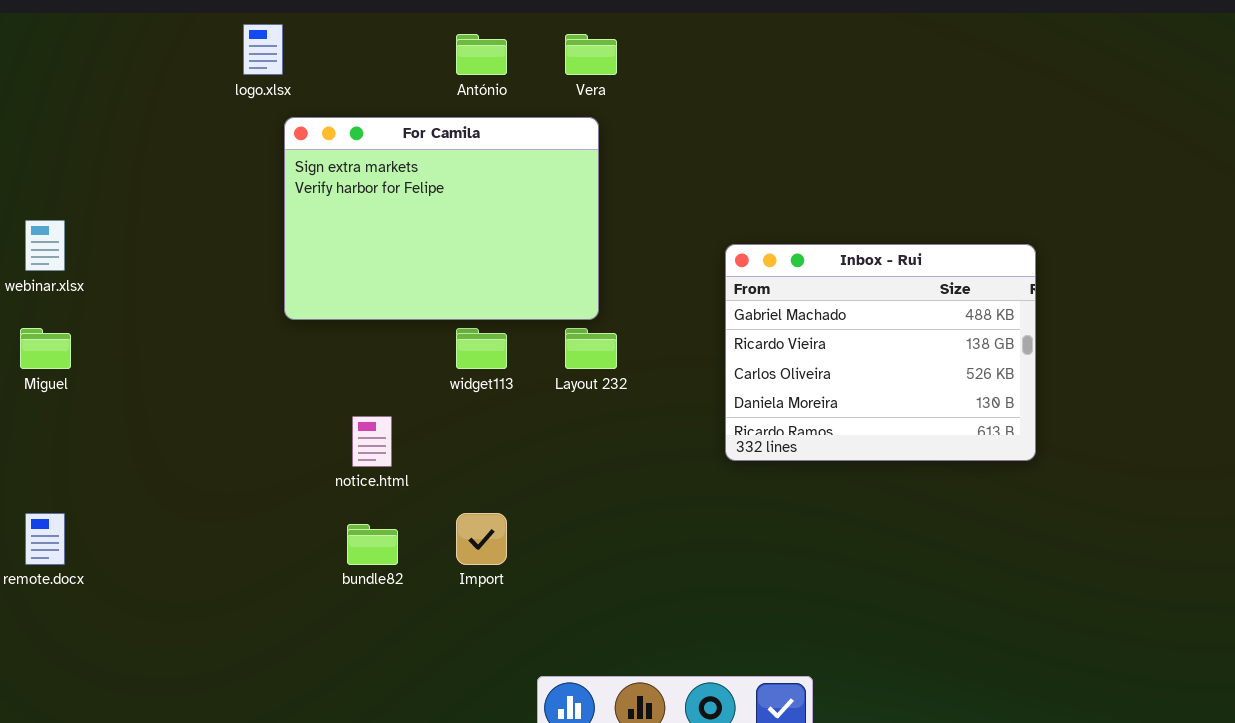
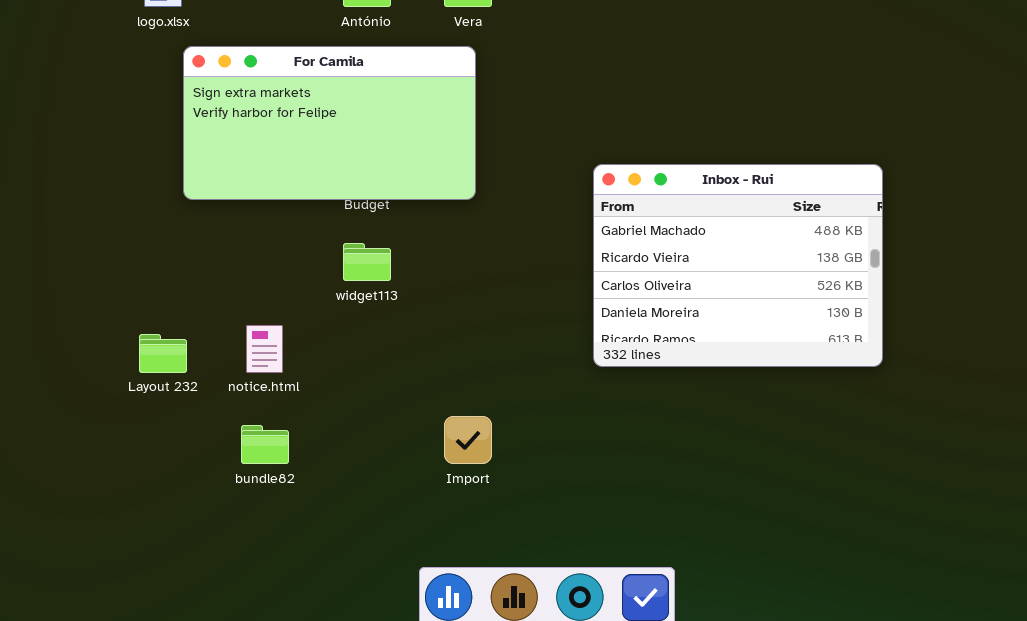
For Camila: [284,117,599,320] -> [183,46,476,200], resized
Layout 232: [565,328,617,369] -> [139,334,187,373], moved
Import: [456,513,507,565] -> [444,416,492,464], moved

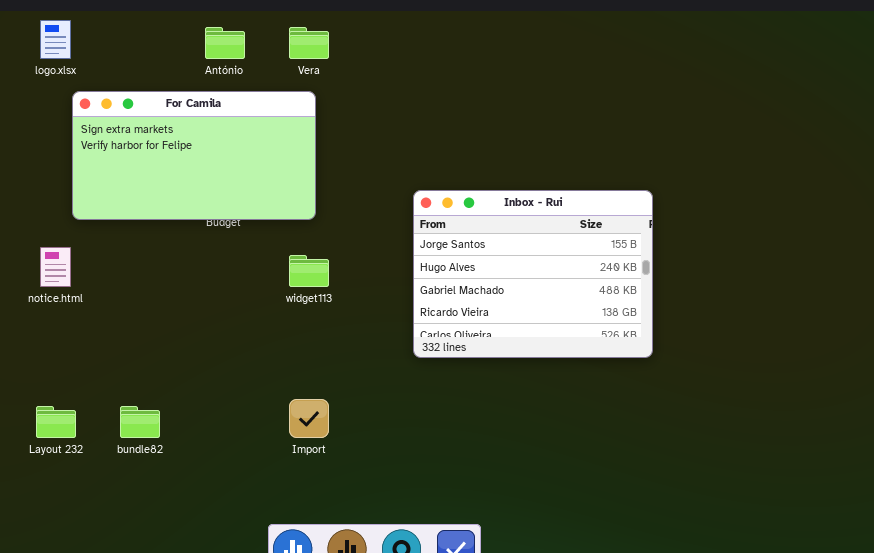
Inbox - Rui: [593,164,883,367] -> [413,190,653,358], scrolled up 2 rows
widget113: [343,243,391,281] -> [289,255,329,287], moved
notice.html: [246,325,283,373] -> [40,247,71,287], moved
Layout 232: [139,334,187,373] -> [36,406,76,438], moved

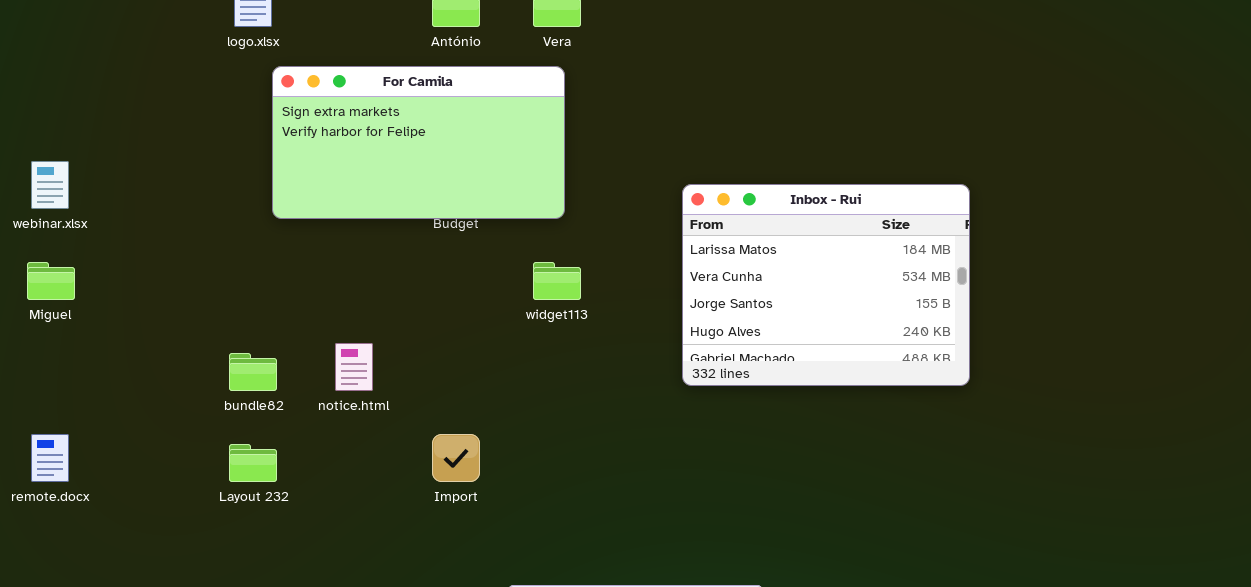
Inbox - Rui: [413,190,653,358] -> [682,184,970,386], scrolled up 2 rows
notice.html: [40,247,71,287] -> [335,343,373,391], moved
Import: [289,399,329,438] -> [432,434,480,482], moved
bundle82: [120,406,160,438] -> [229,353,277,391], moved

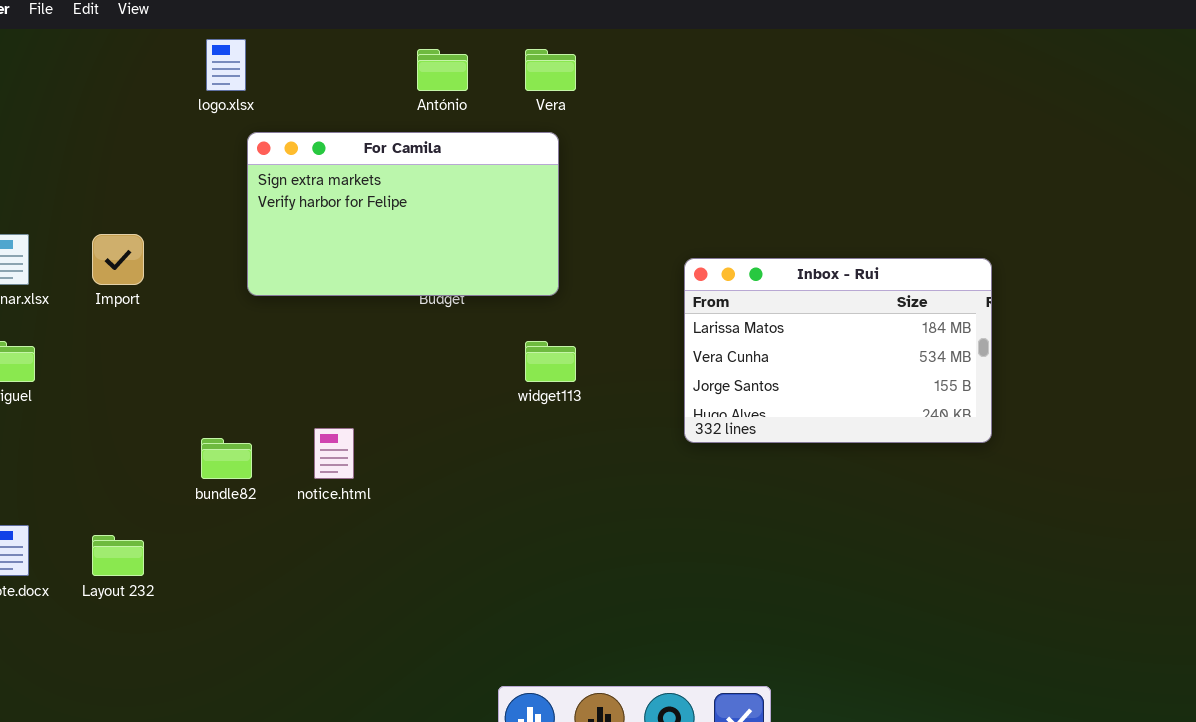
Inbox - Rui: [682,184,970,386] -> [684,258,992,443], resized
Import: [432,434,480,482] -> [92,234,144,285], moved
Layout 232: [229,444,277,482] -> [92,535,144,576], moved

